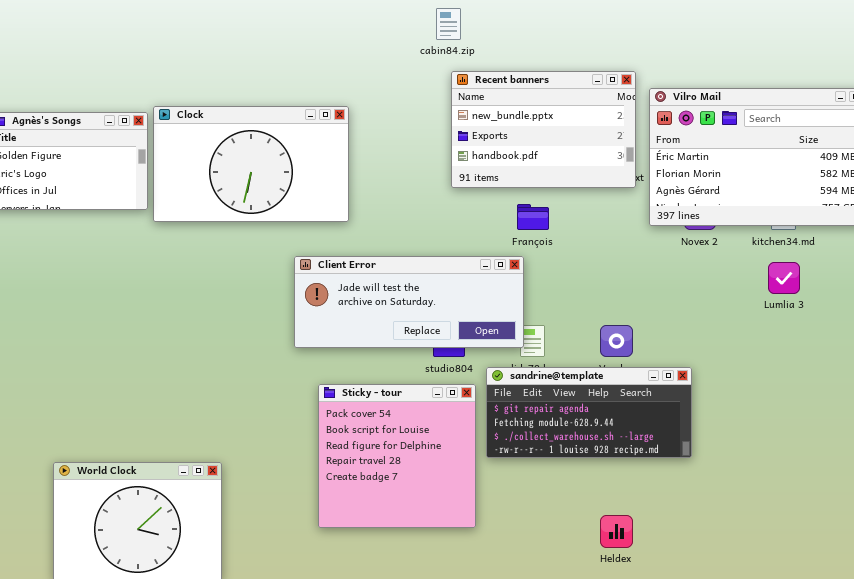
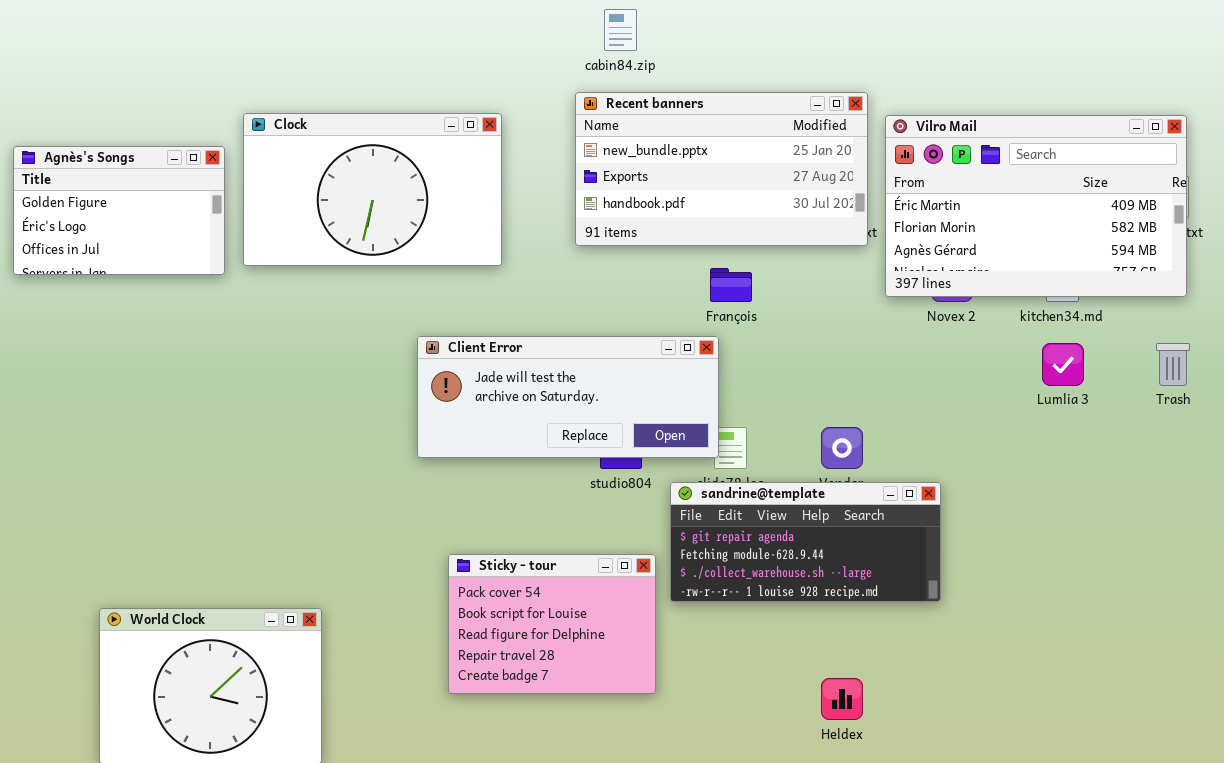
Recent banners: [451,71,636,188] -> [575,92,868,246], resized
Clock: [153,106,349,222] -> [243,113,502,266], moved
Sticky - tour: [318,384,476,528] -> [448,554,656,694], resized

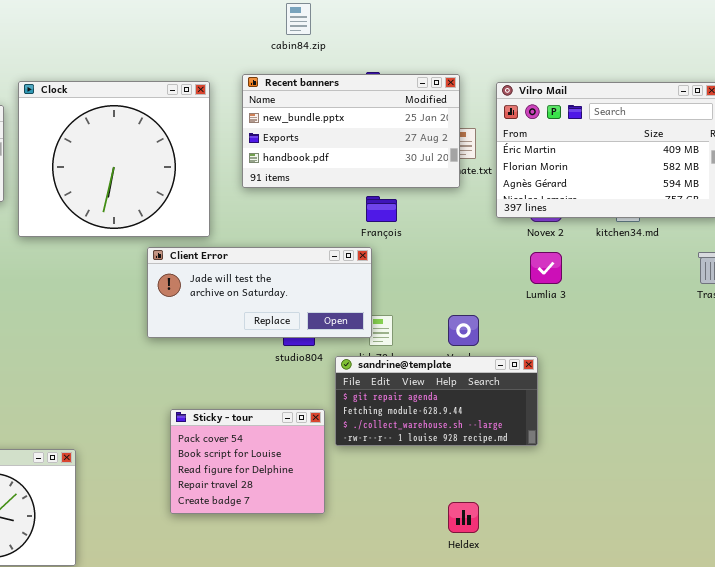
Recent banners: [575,92,868,246] -> [242,74,460,188], moved
Clock: [243,113,502,266] -> [18,81,210,237], resized
Lumlia 3: [1042,343,1084,386] -> [530,252,562,284], moved

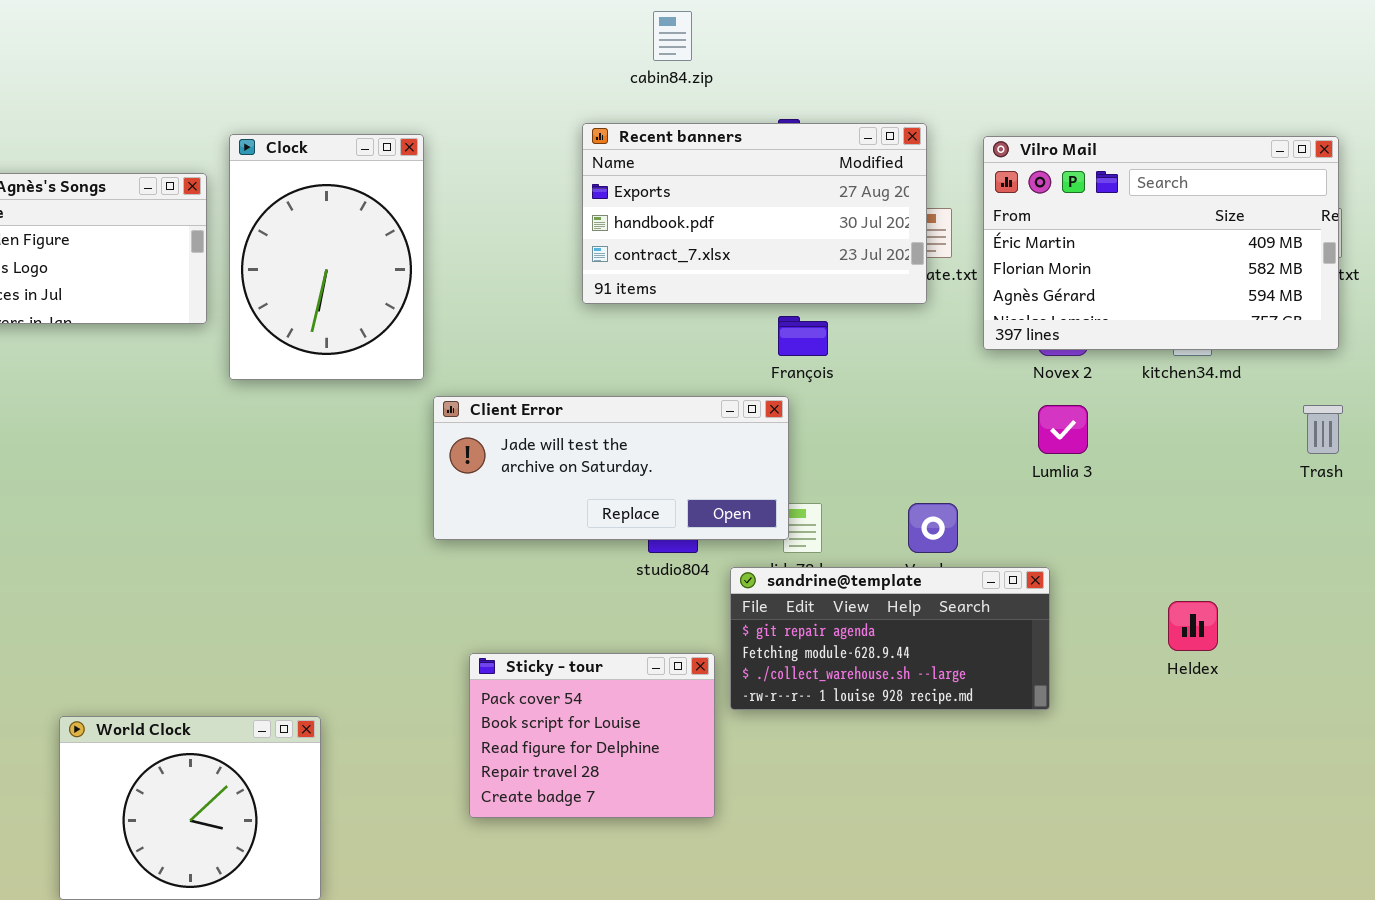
Recent banners: [242,74,460,188] -> [582,123,927,304], scrolled down 1 row
Clock: [18,81,210,237] -> [229,134,424,380], resized
Heldex: [448,502,479,533] -> [1168,601,1218,651], moved

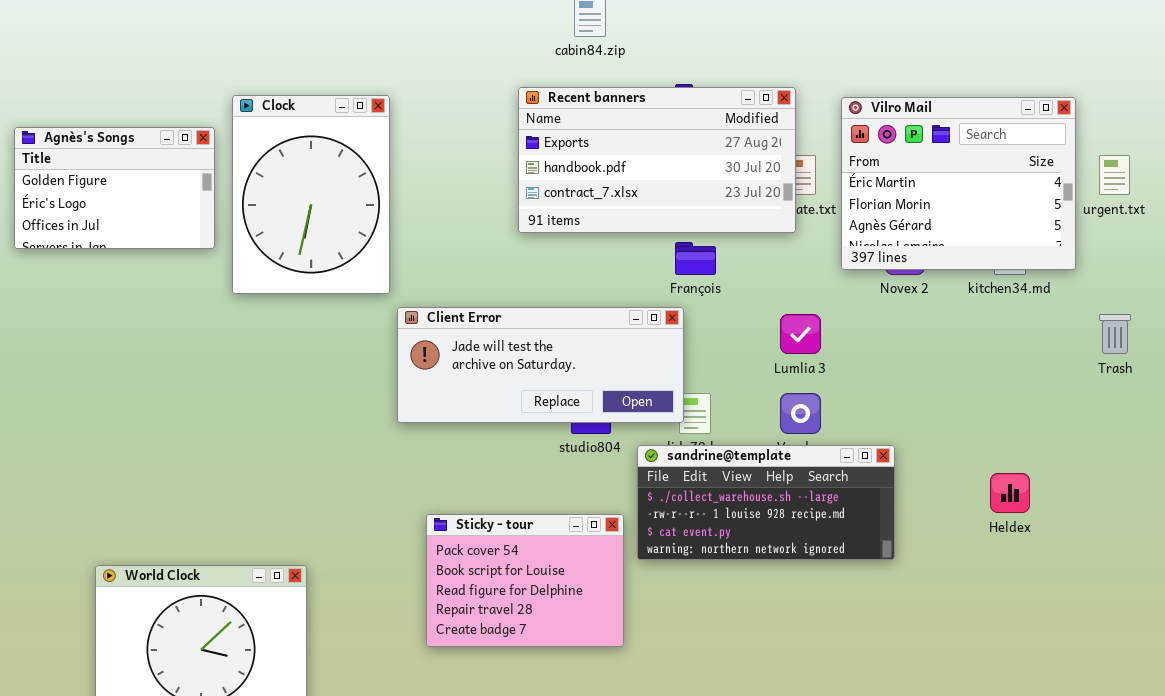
Vilro Mail: [983,136,1339,350] -> [841,97,1076,270], resized
Lumlia 3: [1038,405,1088,454] -> [780,314,821,354], moved
sandrine@template: [730,567,1050,710] -> [637,445,895,560], scrolled down 2 rows

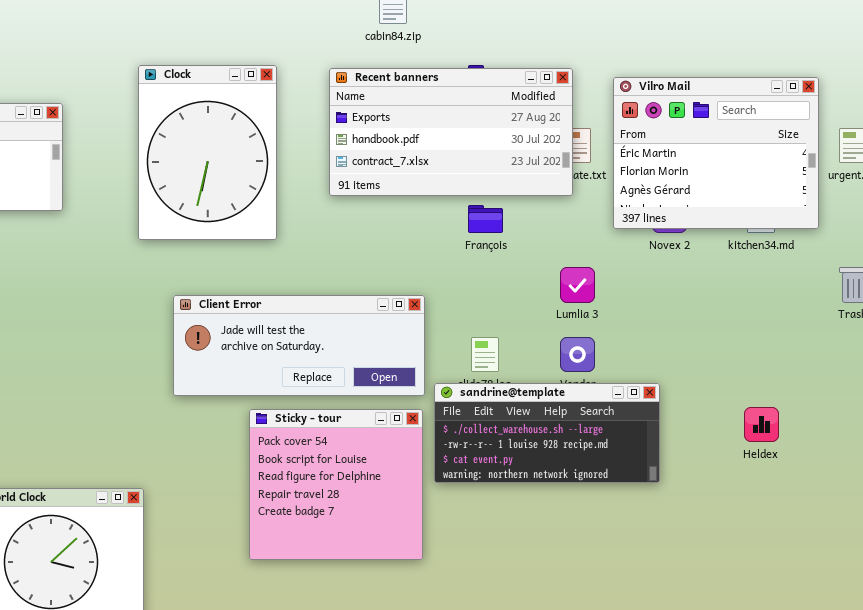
Clock: [232,95,390,294] -> [138,65,277,240], moved
Client Error: [397,307,684,423] -> [173,295,425,396], moved
Sticky - tour: [426,514,624,647] -> [249,409,423,560], resized

